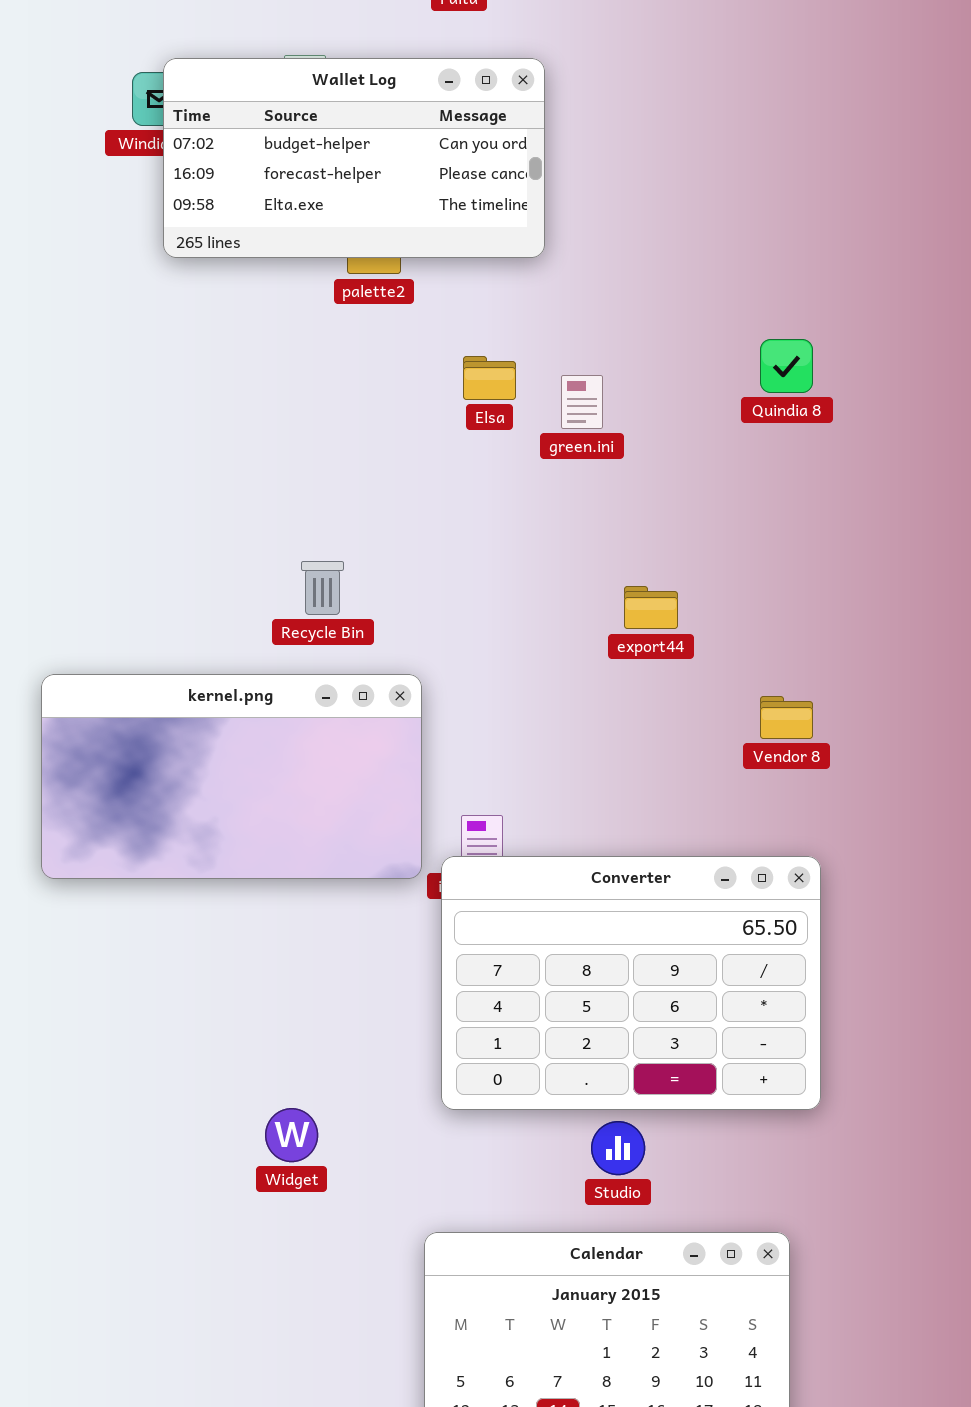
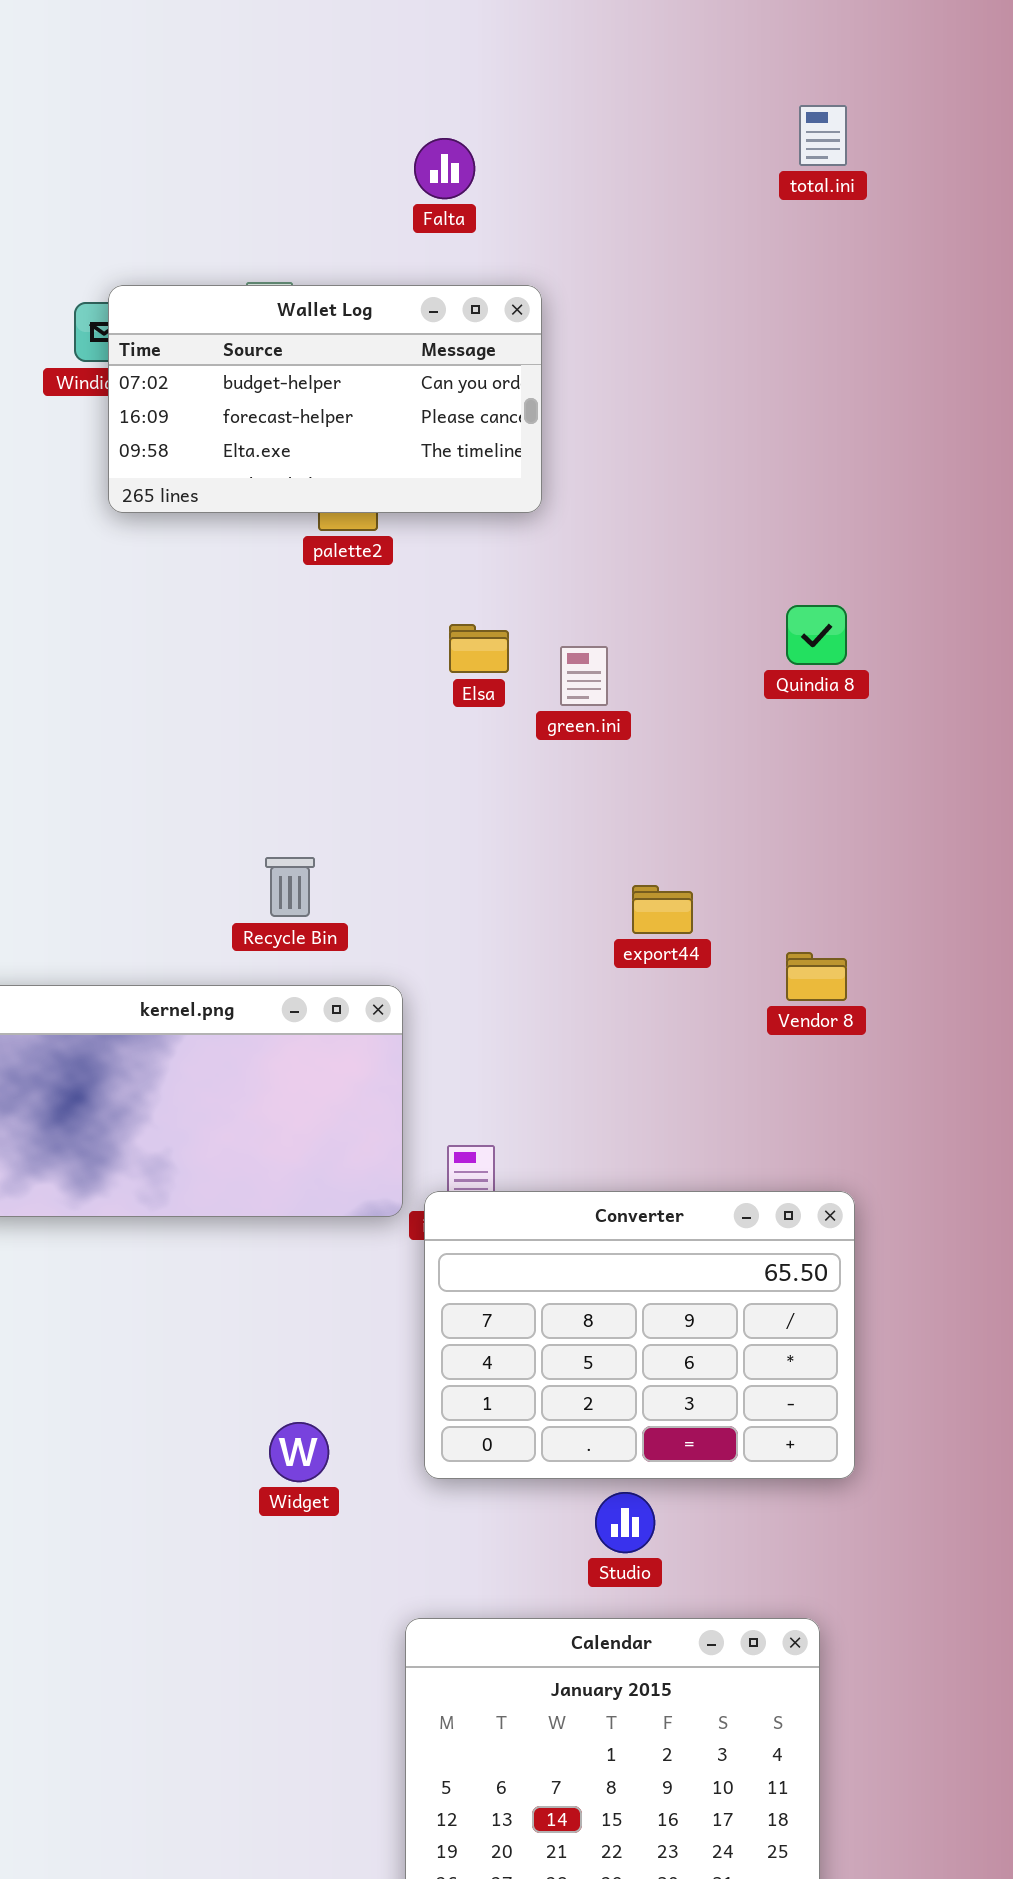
Vendor 8: [760,696,813,739] -> [786,952,847,1001], moved
Widget: [265,1108,318,1162] -> [269,1422,329,1482], moved

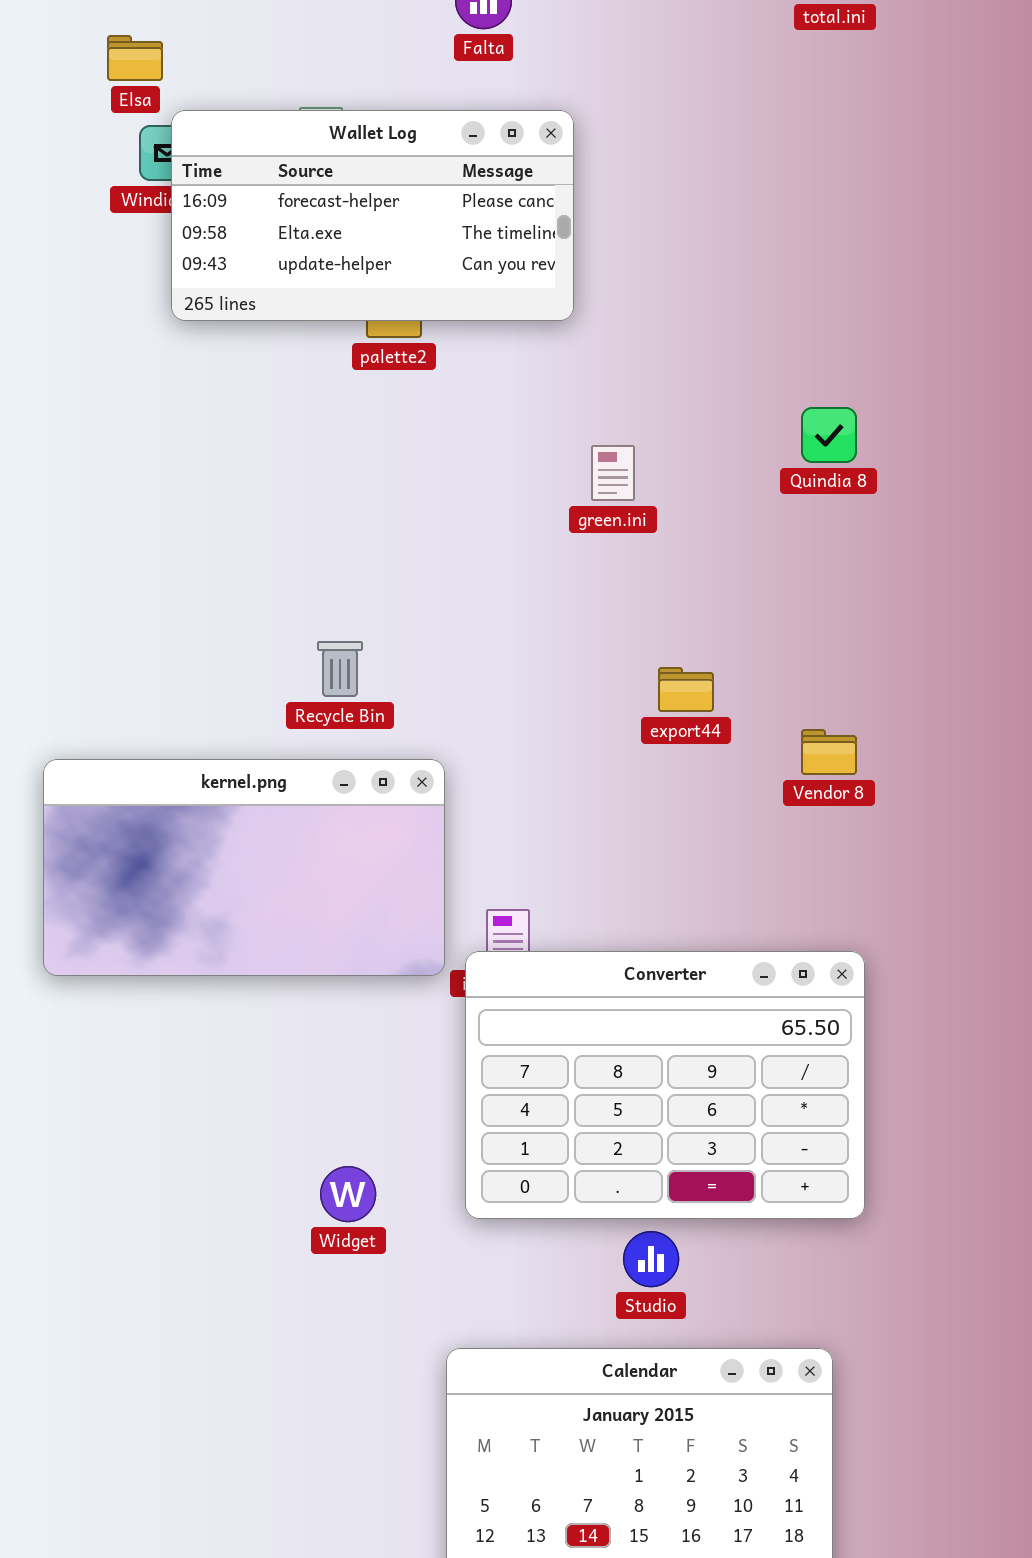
Wallet Log: [108,285,542,513] -> [171,110,574,321], scrolled down 1 row
Elsa: [449,624,509,673] -> [107,35,163,81], moved

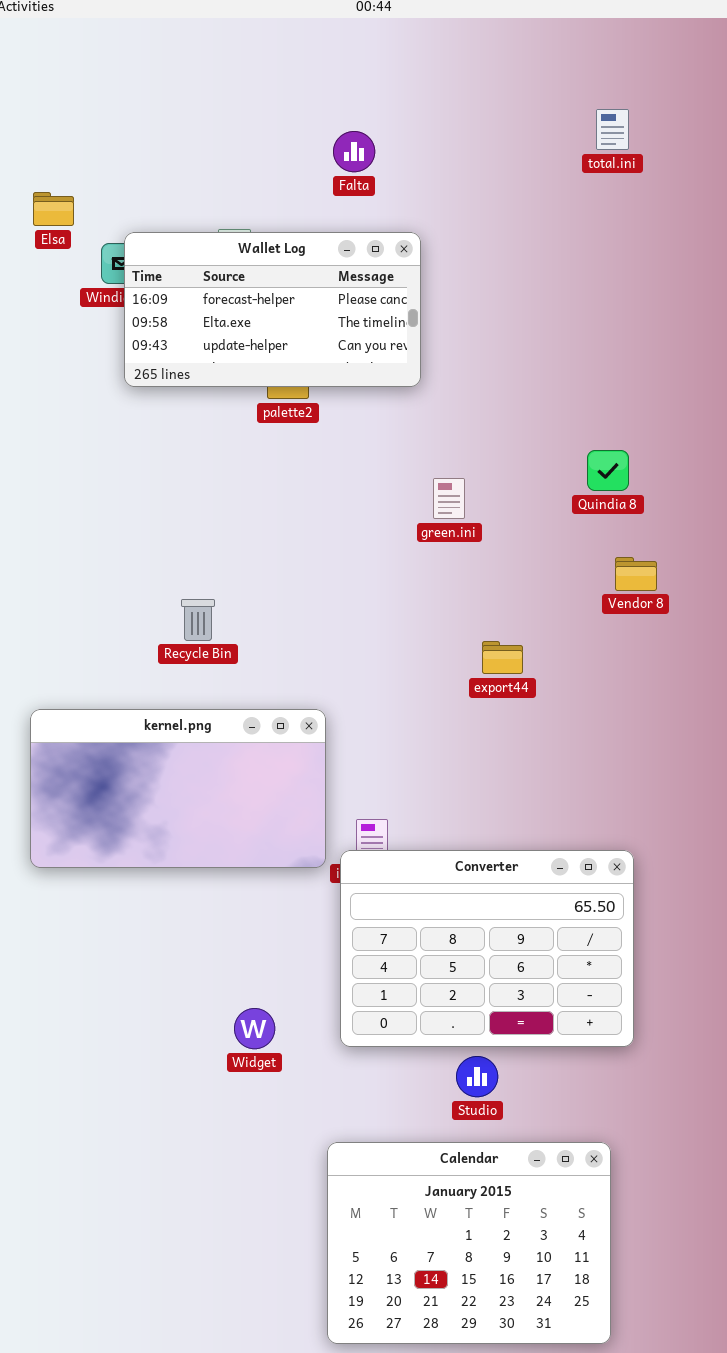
Elsa: [107,35,163,81] -> [33,192,74,226], moved
Recycle Bin: [317,641,363,697] -> [181,599,215,641], moved
Vendor 8: [801,729,857,775] -> [615,557,657,591], moved

